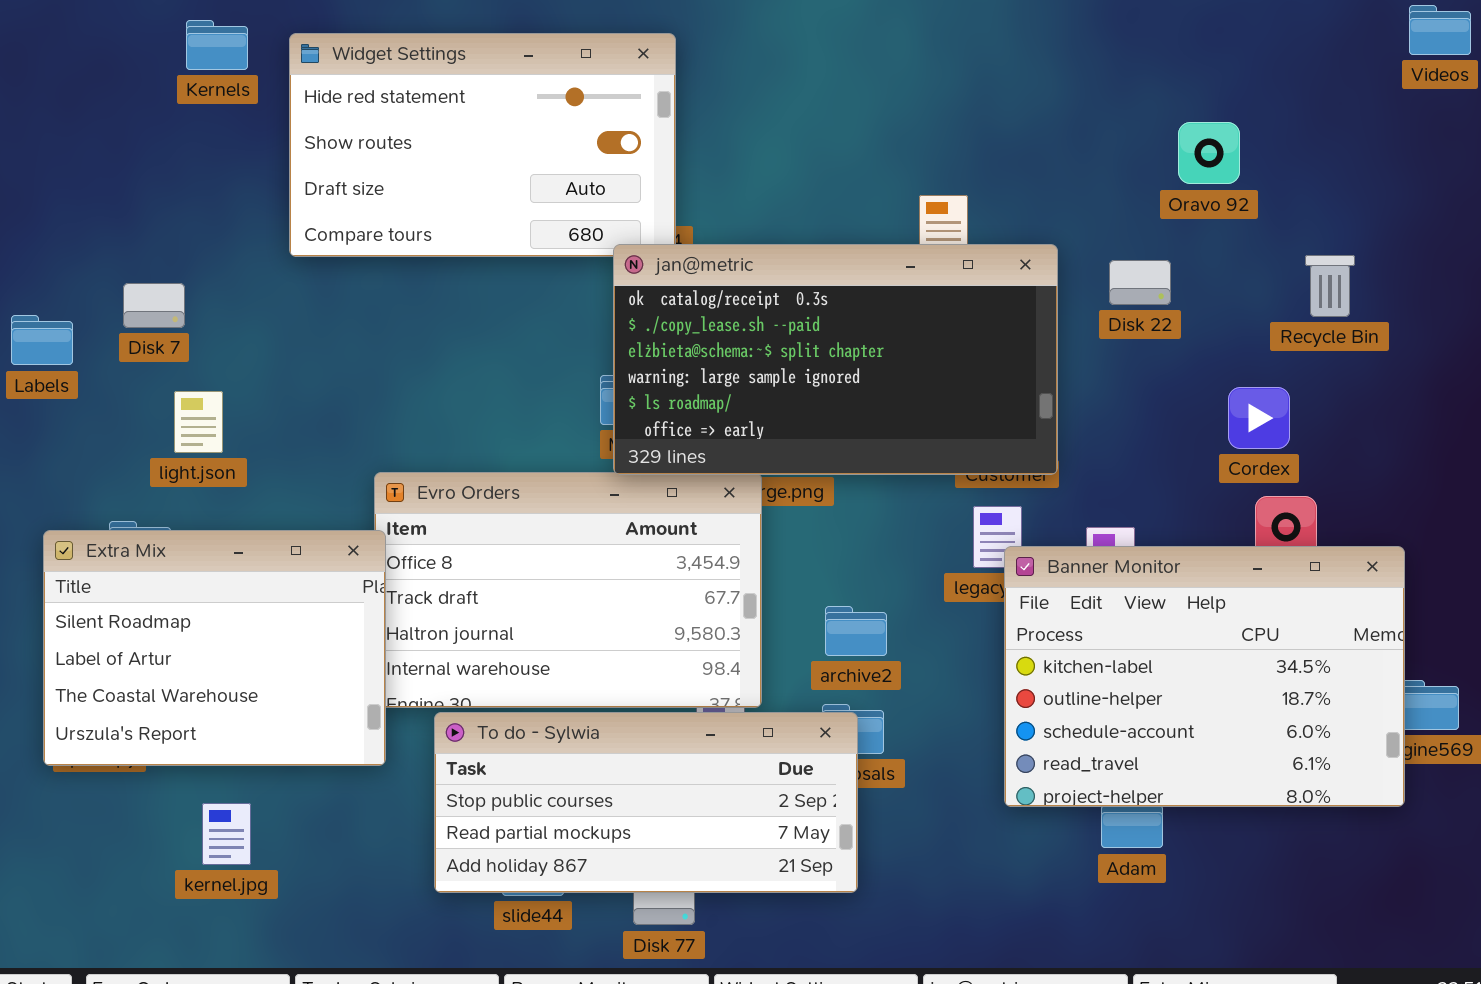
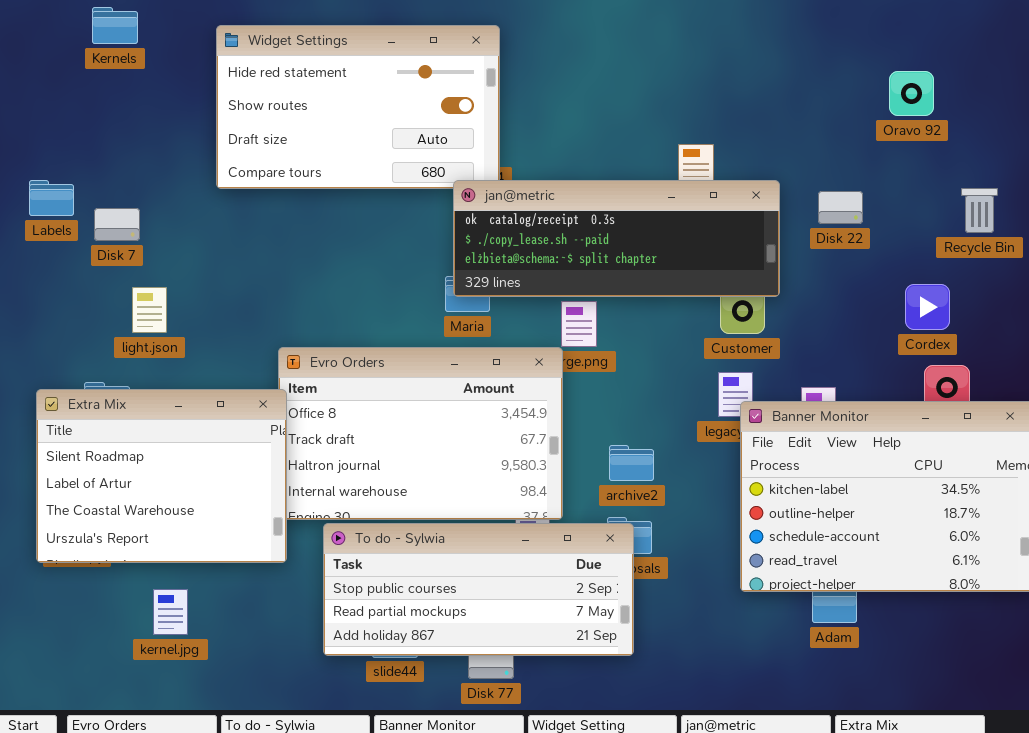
Kernels: [186,20,248,70] -> [92,7,138,44], moved
Oravo 92: [1178,122,1240,184] -> [889,71,934,116], moved
jan@metric: [613,244,1058,475] -> [453,180,780,297], resized
Labels: [11,315,73,365] -> [29,180,74,216], moved

